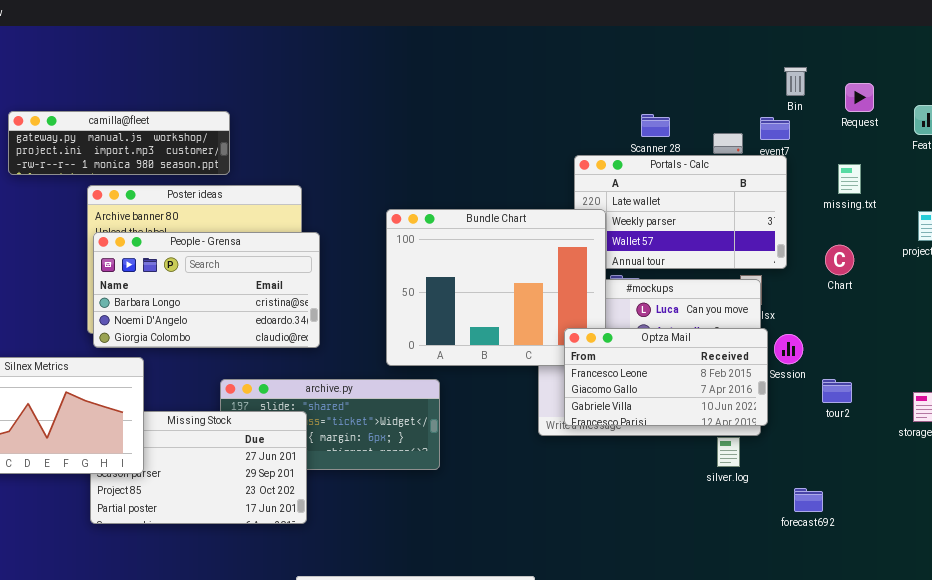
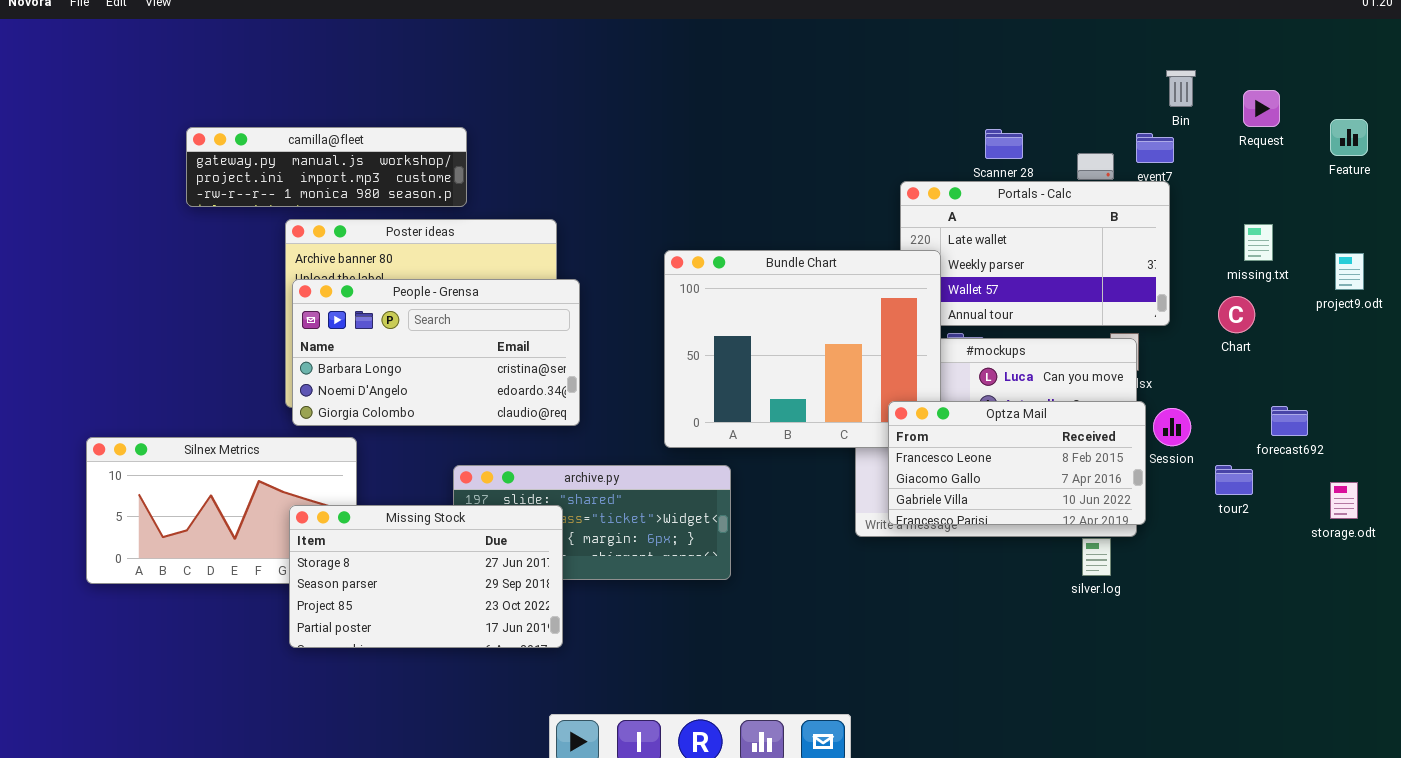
missing.txt: [838,164,861,194] -> [1244,224,1273,261], moved
Missing Stock: [90,411,307,524] -> [289,505,563,648], raised
forecast692: [794,488,823,512] -> [1271,406,1308,436], moved

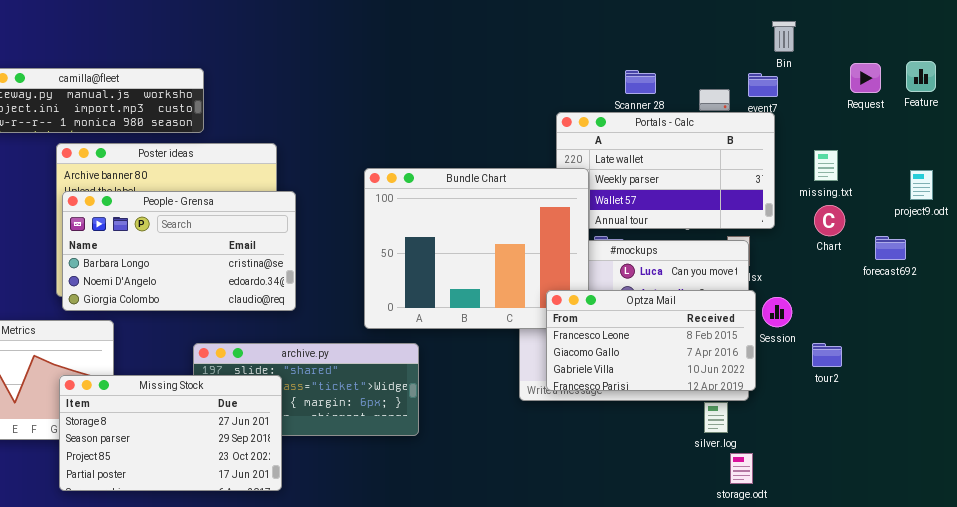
Request: [1243,90,1280,127] -> [850,63,881,93], moved
missing.txt: [1244,224,1273,261] -> [814,150,838,181], moved
forecast692: [1271,406,1308,436] -> [875,236,906,260], moved
storage.odt: [1330,482,1358,519] -> [730,453,753,484], moved

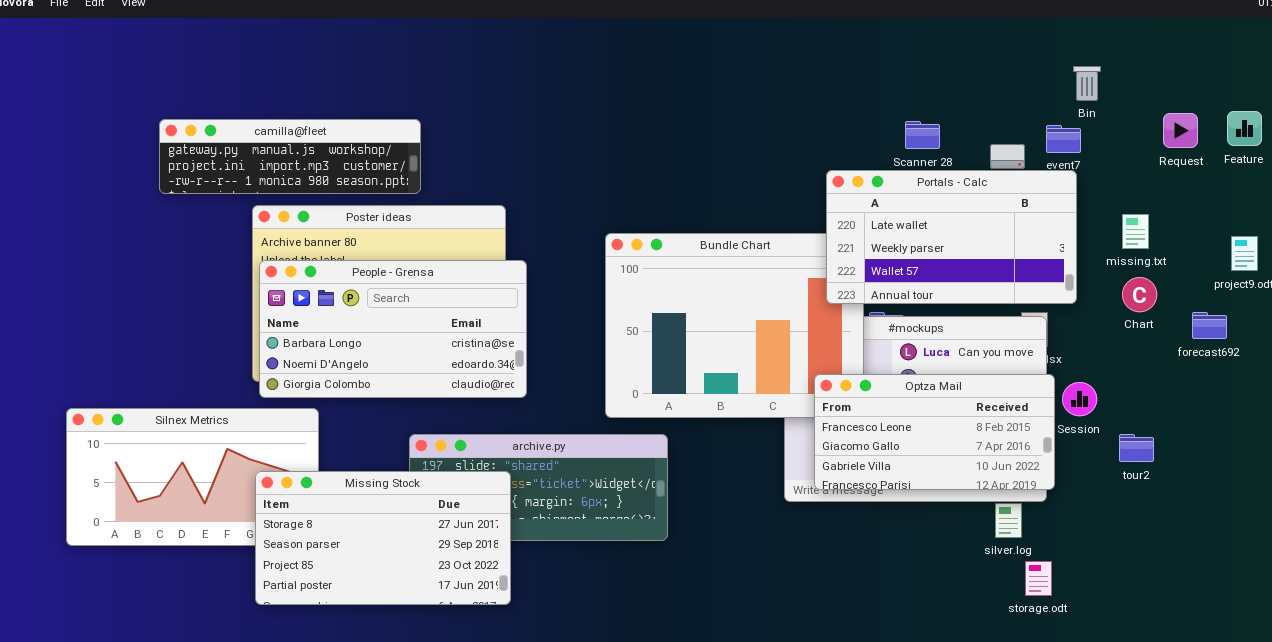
Portals - Calc: [556,112,775,229] -> [826,170,1077,304], raised

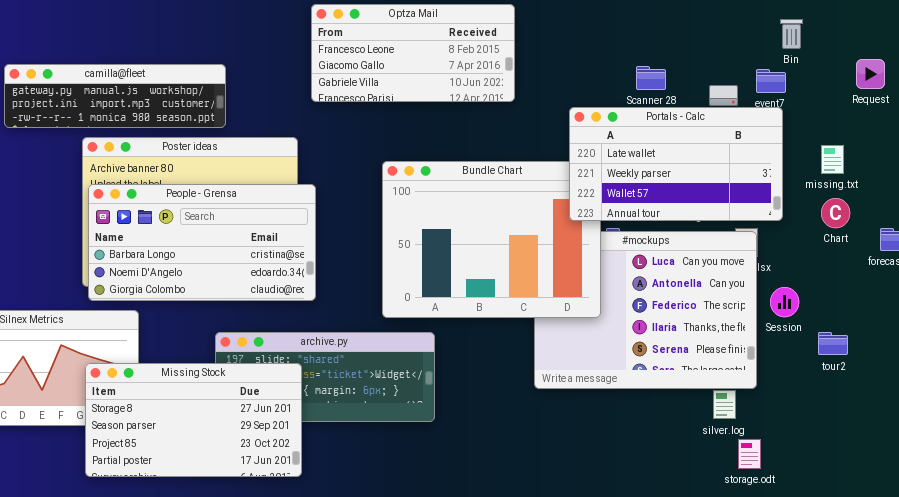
Optza Mail: [814,374,1055,490] -> [311,4,515,102], moved

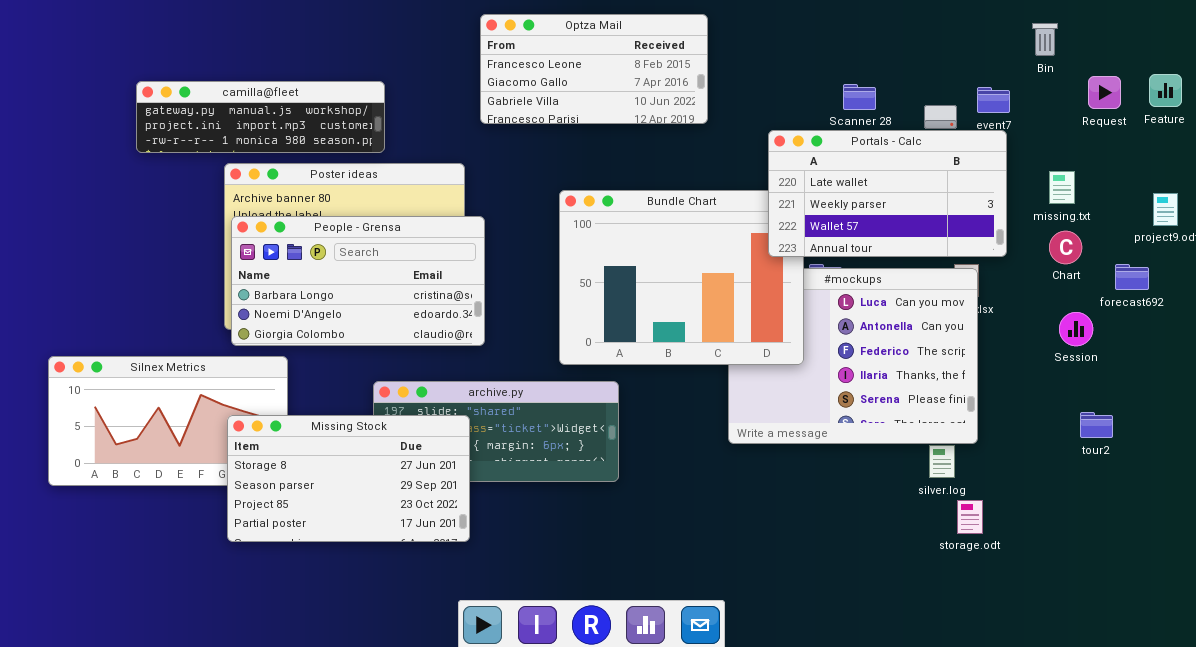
Bin: [780,19,803,49] -> [1032,23,1058,56], moved
Session: [770,287,799,317] -> [1059,312,1093,346], moved
tour2: [818,332,848,355] -> [1080,412,1113,438], moved

